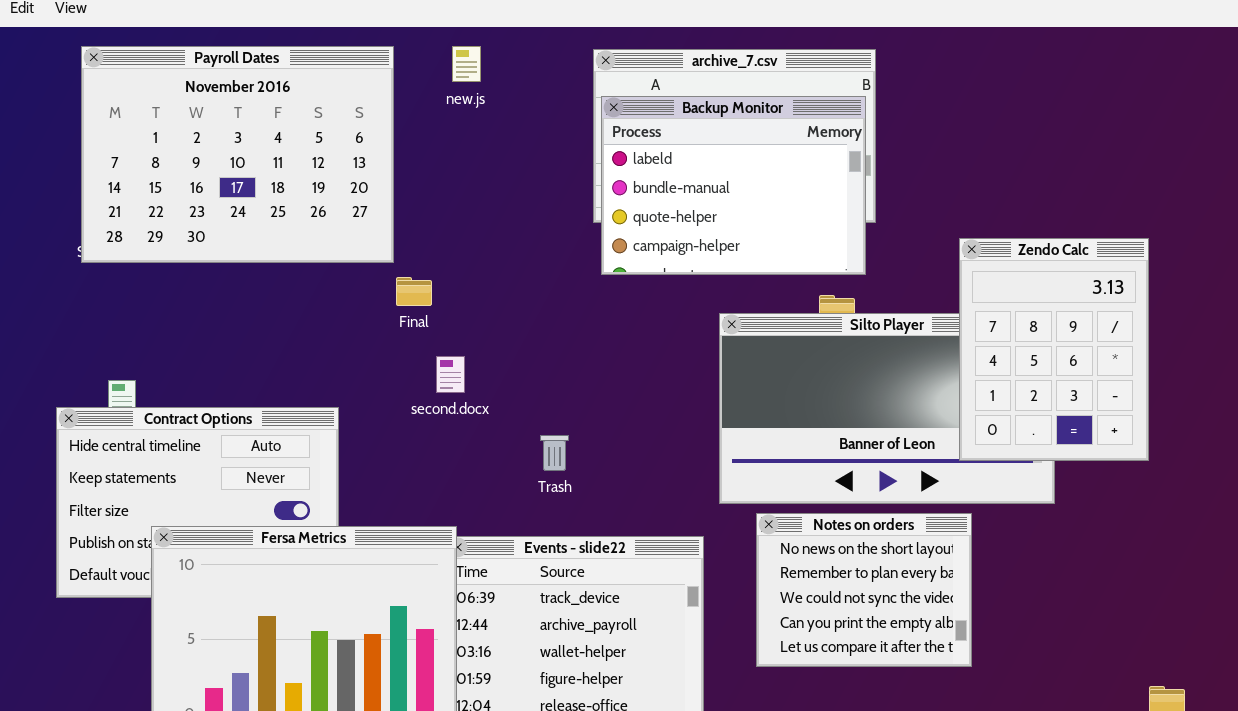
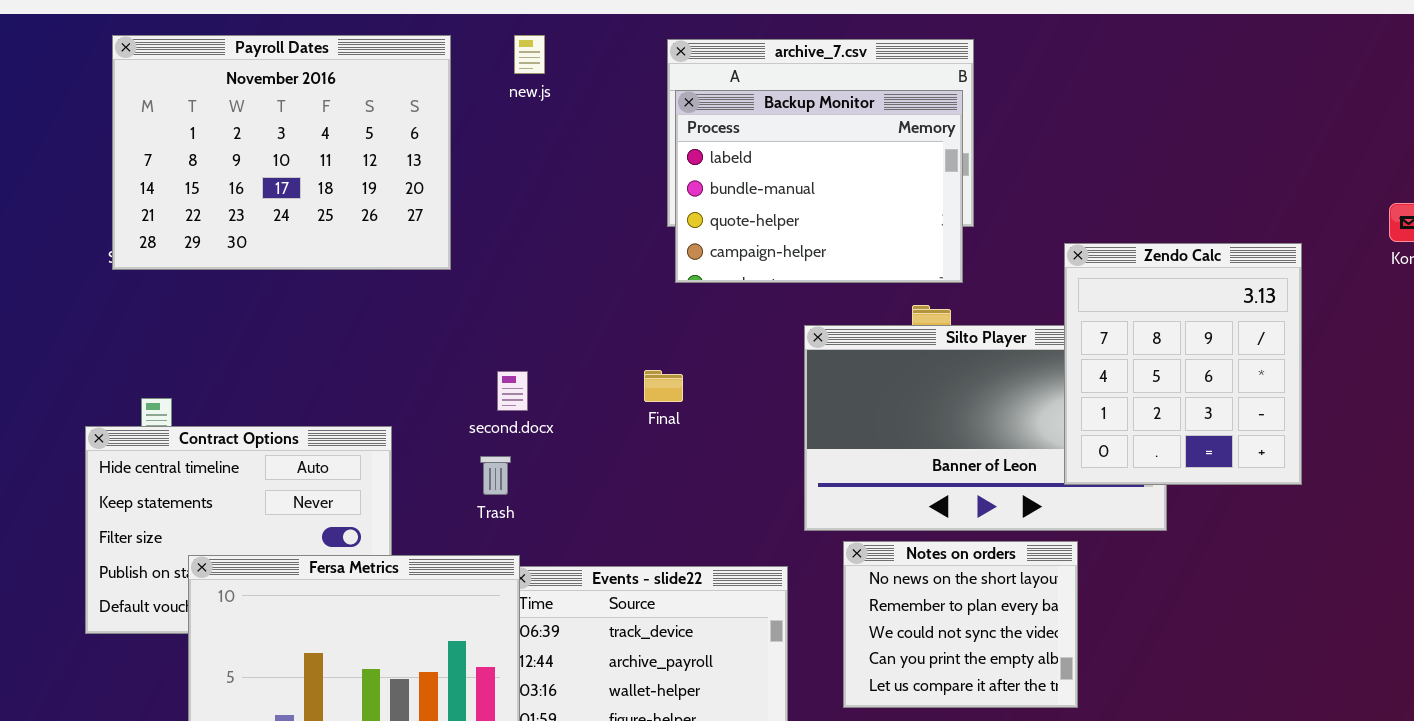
Zendo Calc: [959,238,1149,461] -> [1064,243,1302,485], resized
Final: [396,277,432,306] -> [644,370,683,402], moved
Trash: [540,435,569,471] -> [480,456,511,495], moved

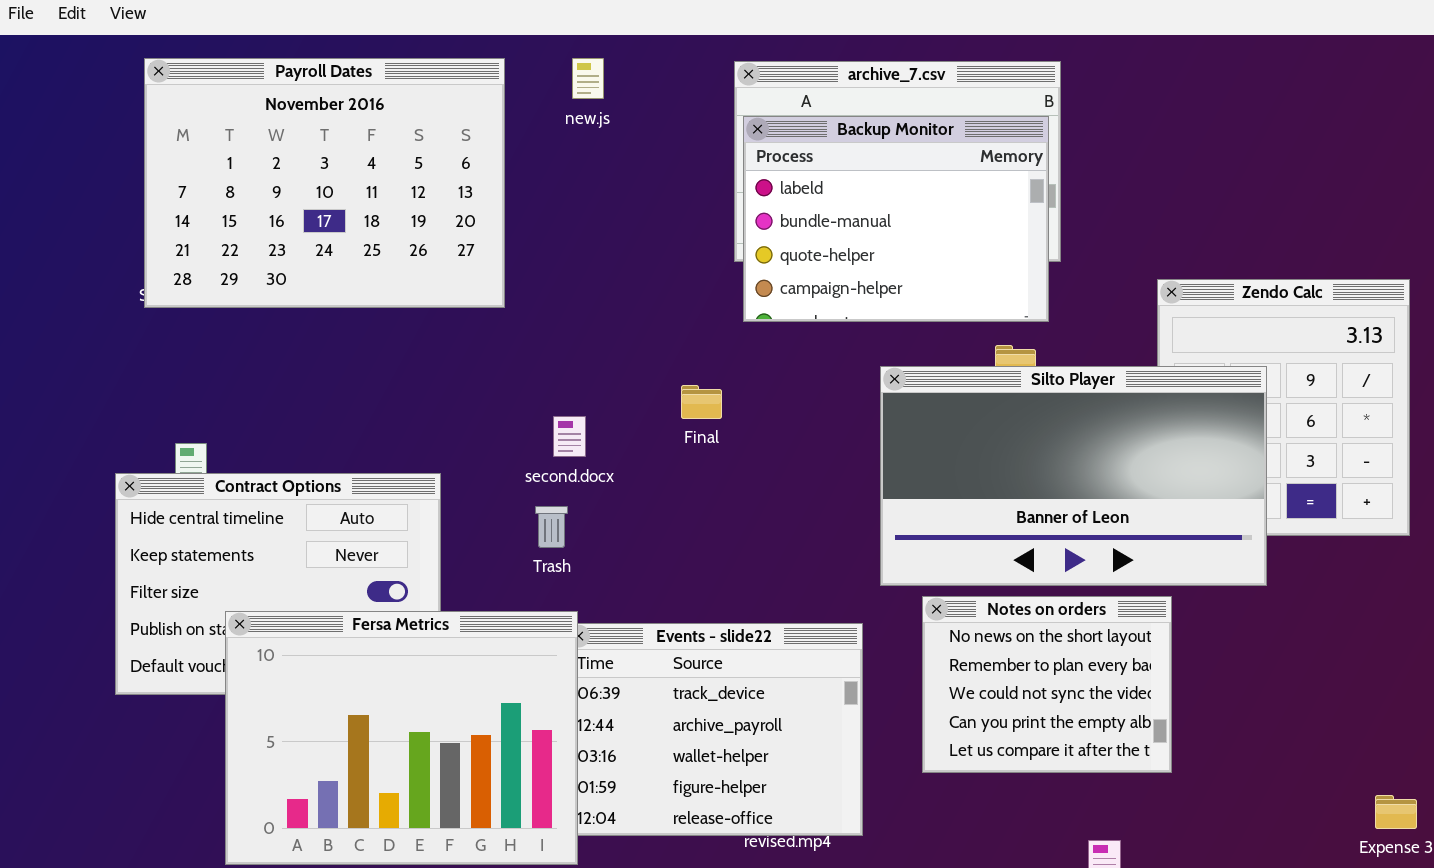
Silto Player: [804,325,1167,531] -> [880,366,1267,586], raised
Final: [644,370,683,402] -> [681,385,722,419], moved

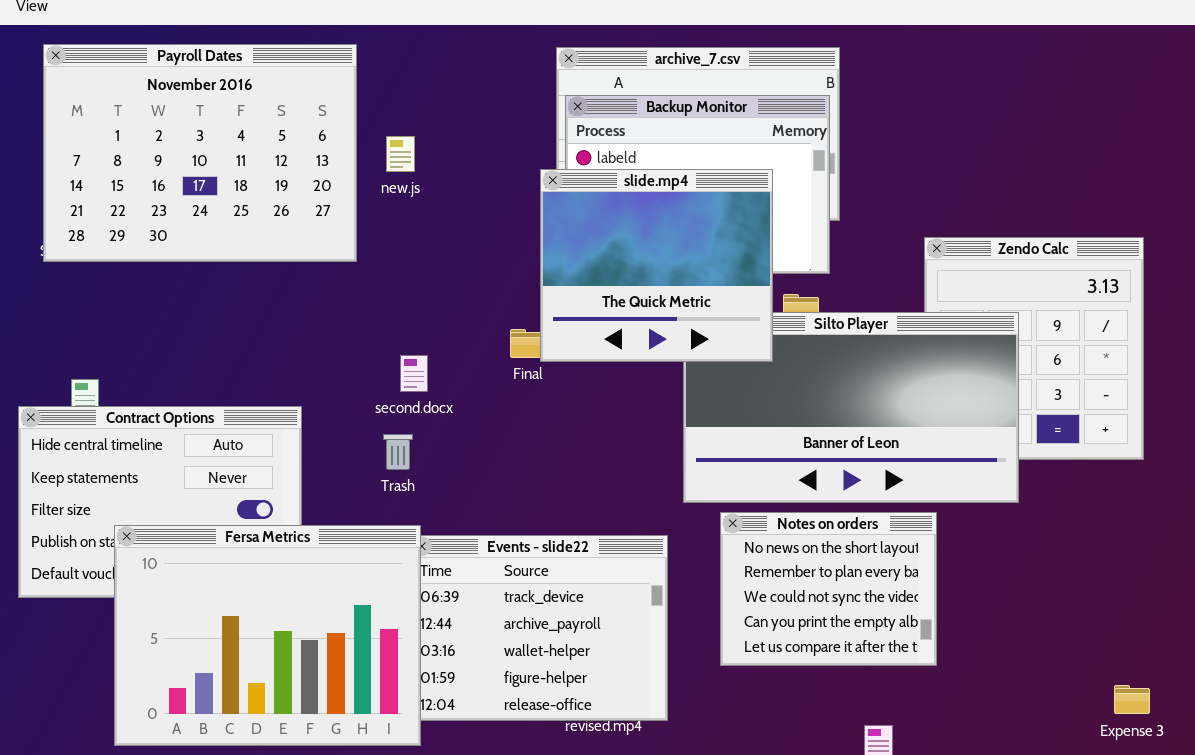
new.js: [572,58,604,99] -> [386,136,415,172], moved
slide.mp4: none -> [540,169,773,362], opened

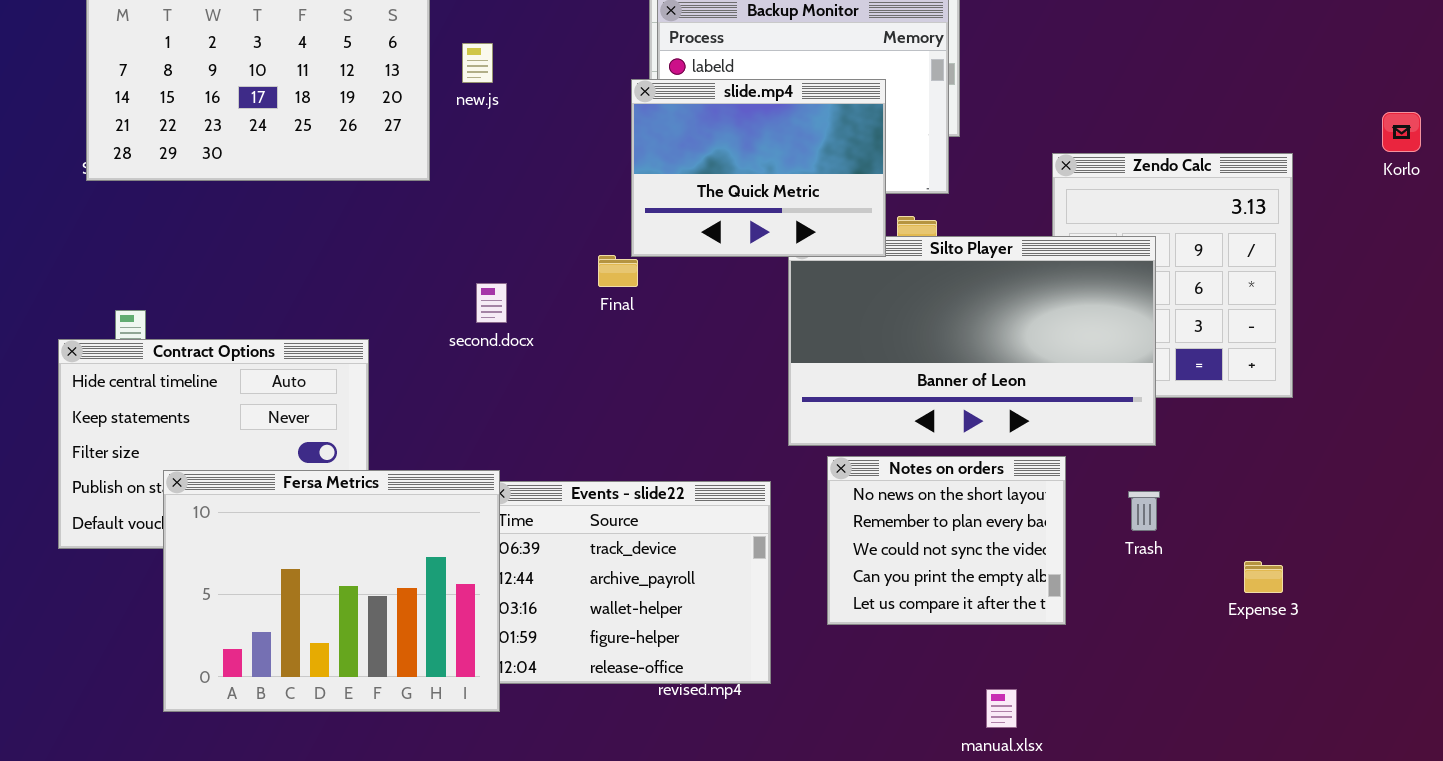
slide.mp4: [540,169,773,362] -> [631,79,886,257], resized
Trash: [383,434,413,470] -> [1128,491,1160,531], moved
Expense 3: [1114,685,1150,714] -> [1244,561,1283,593], moved

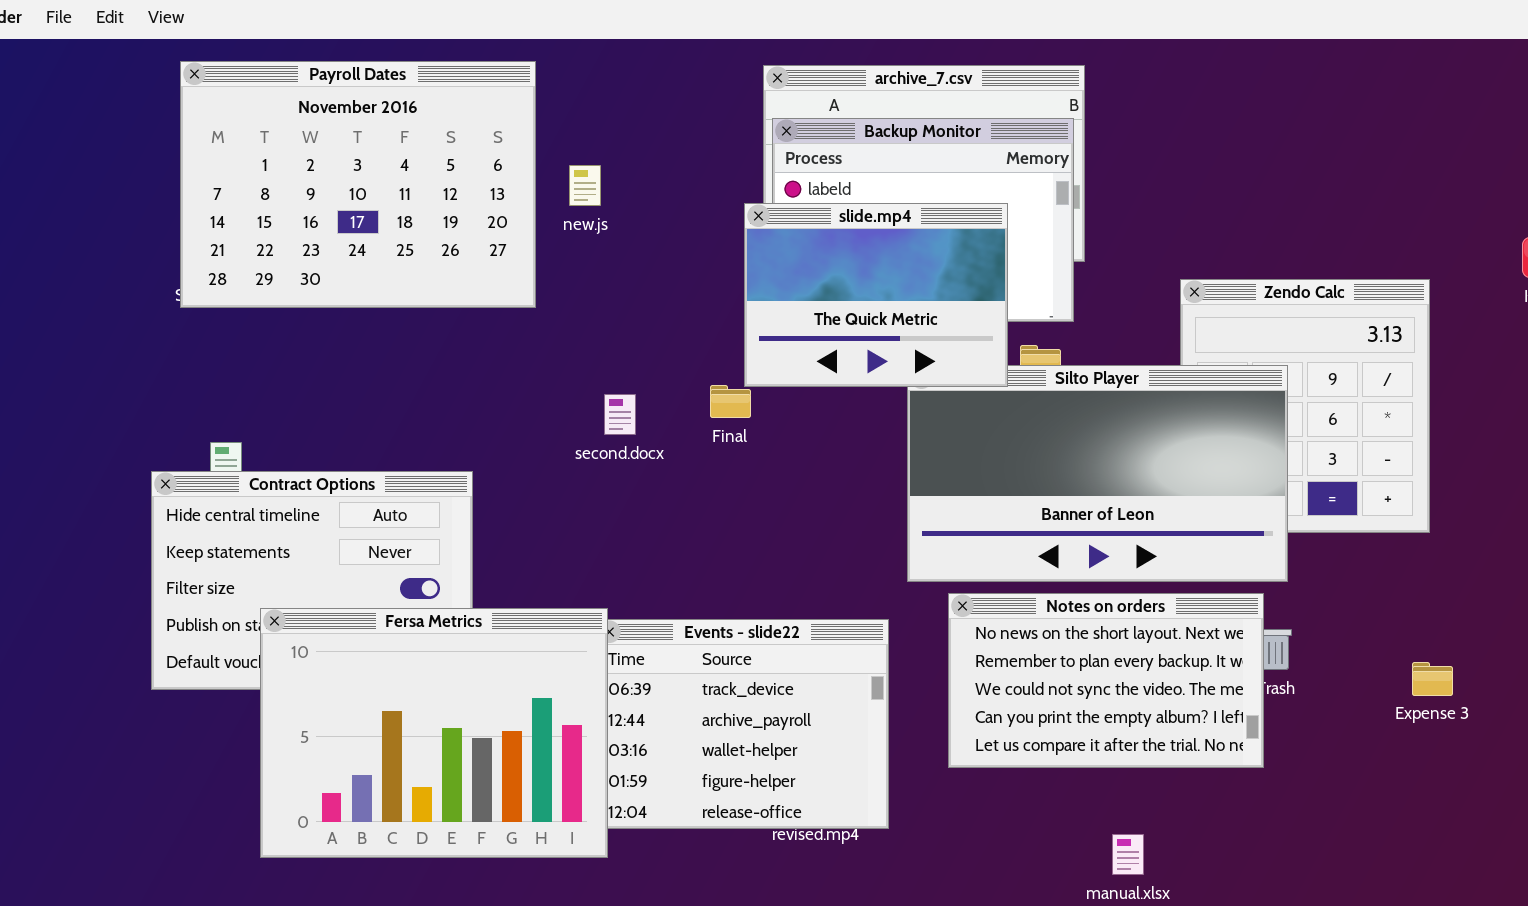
second.docx: [476,283,507,323] -> [604,394,636,435], moved
Notes on orders: [827,456,1066,625] -> [948,593,1264,768], resized
Expense 3: [1244,561,1283,593] -> [1412,662,1453,696], moved

